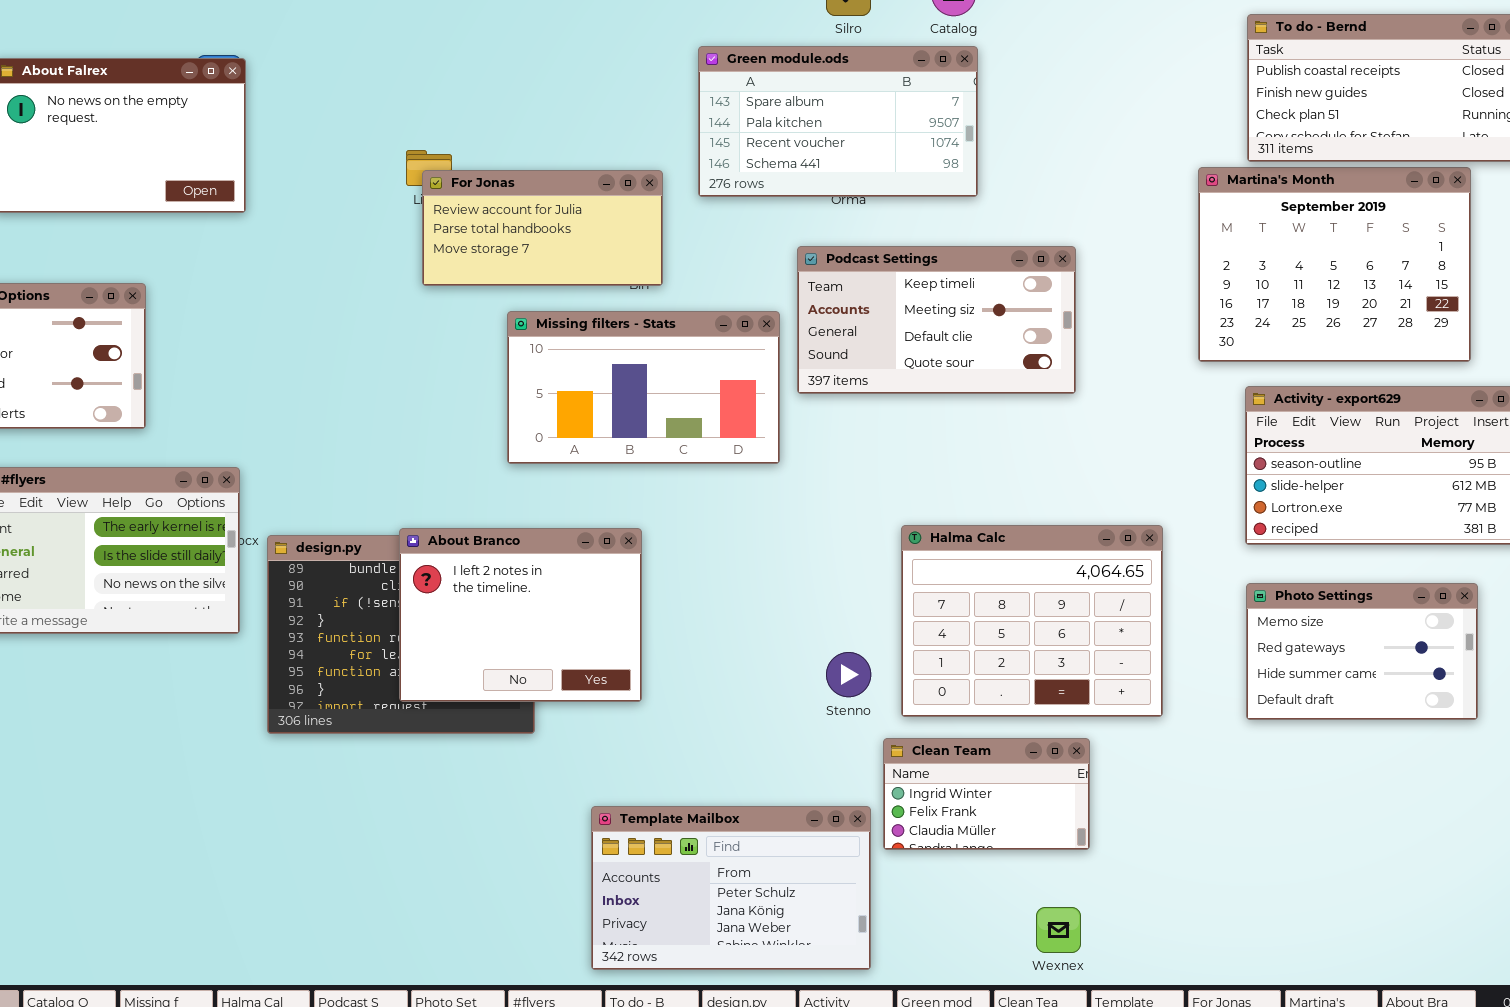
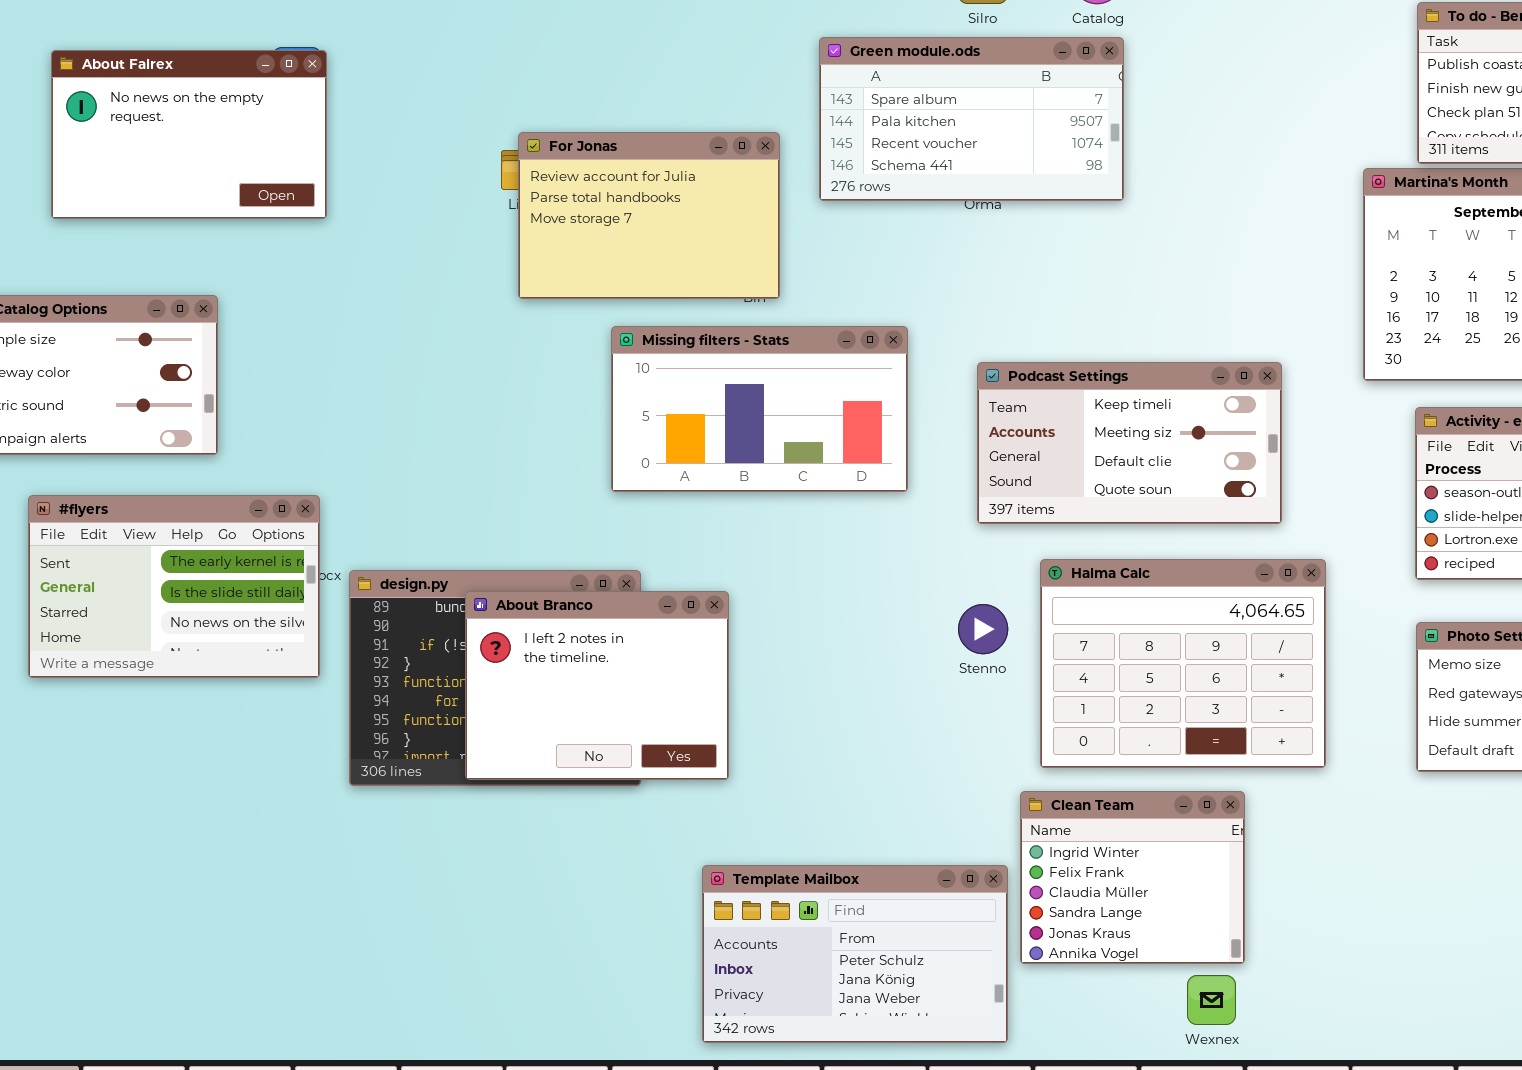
For Jonas: [422,170,663,286] -> [518,132,780,299], resized
Podcast Settings: [797,246,1076,394] -> [977,362,1282,524], moved
About Branco: [399,528,642,702] -> [465,591,729,780], moved
Stenno: [826,652,871,697] -> [958,604,1008,654], moved
Clean Team: [883,738,1090,850] -> [1020,791,1245,964], resized

